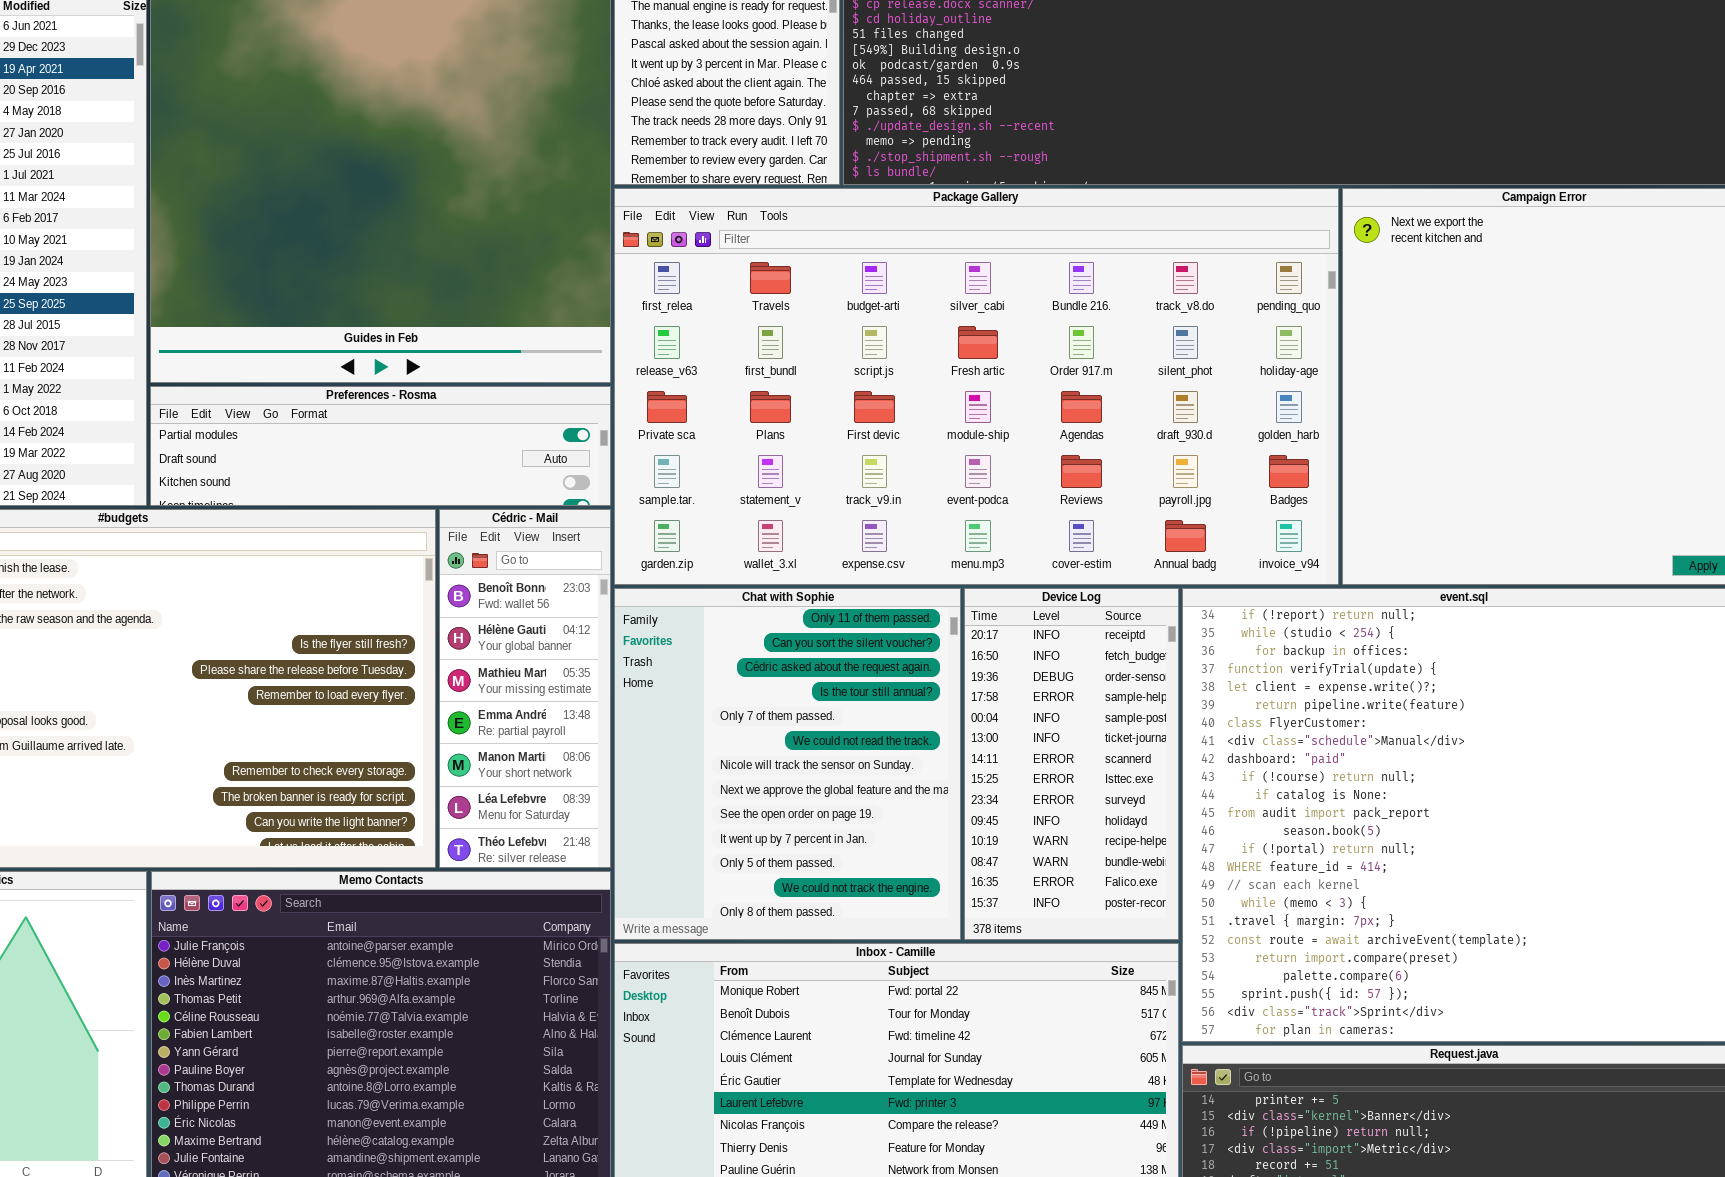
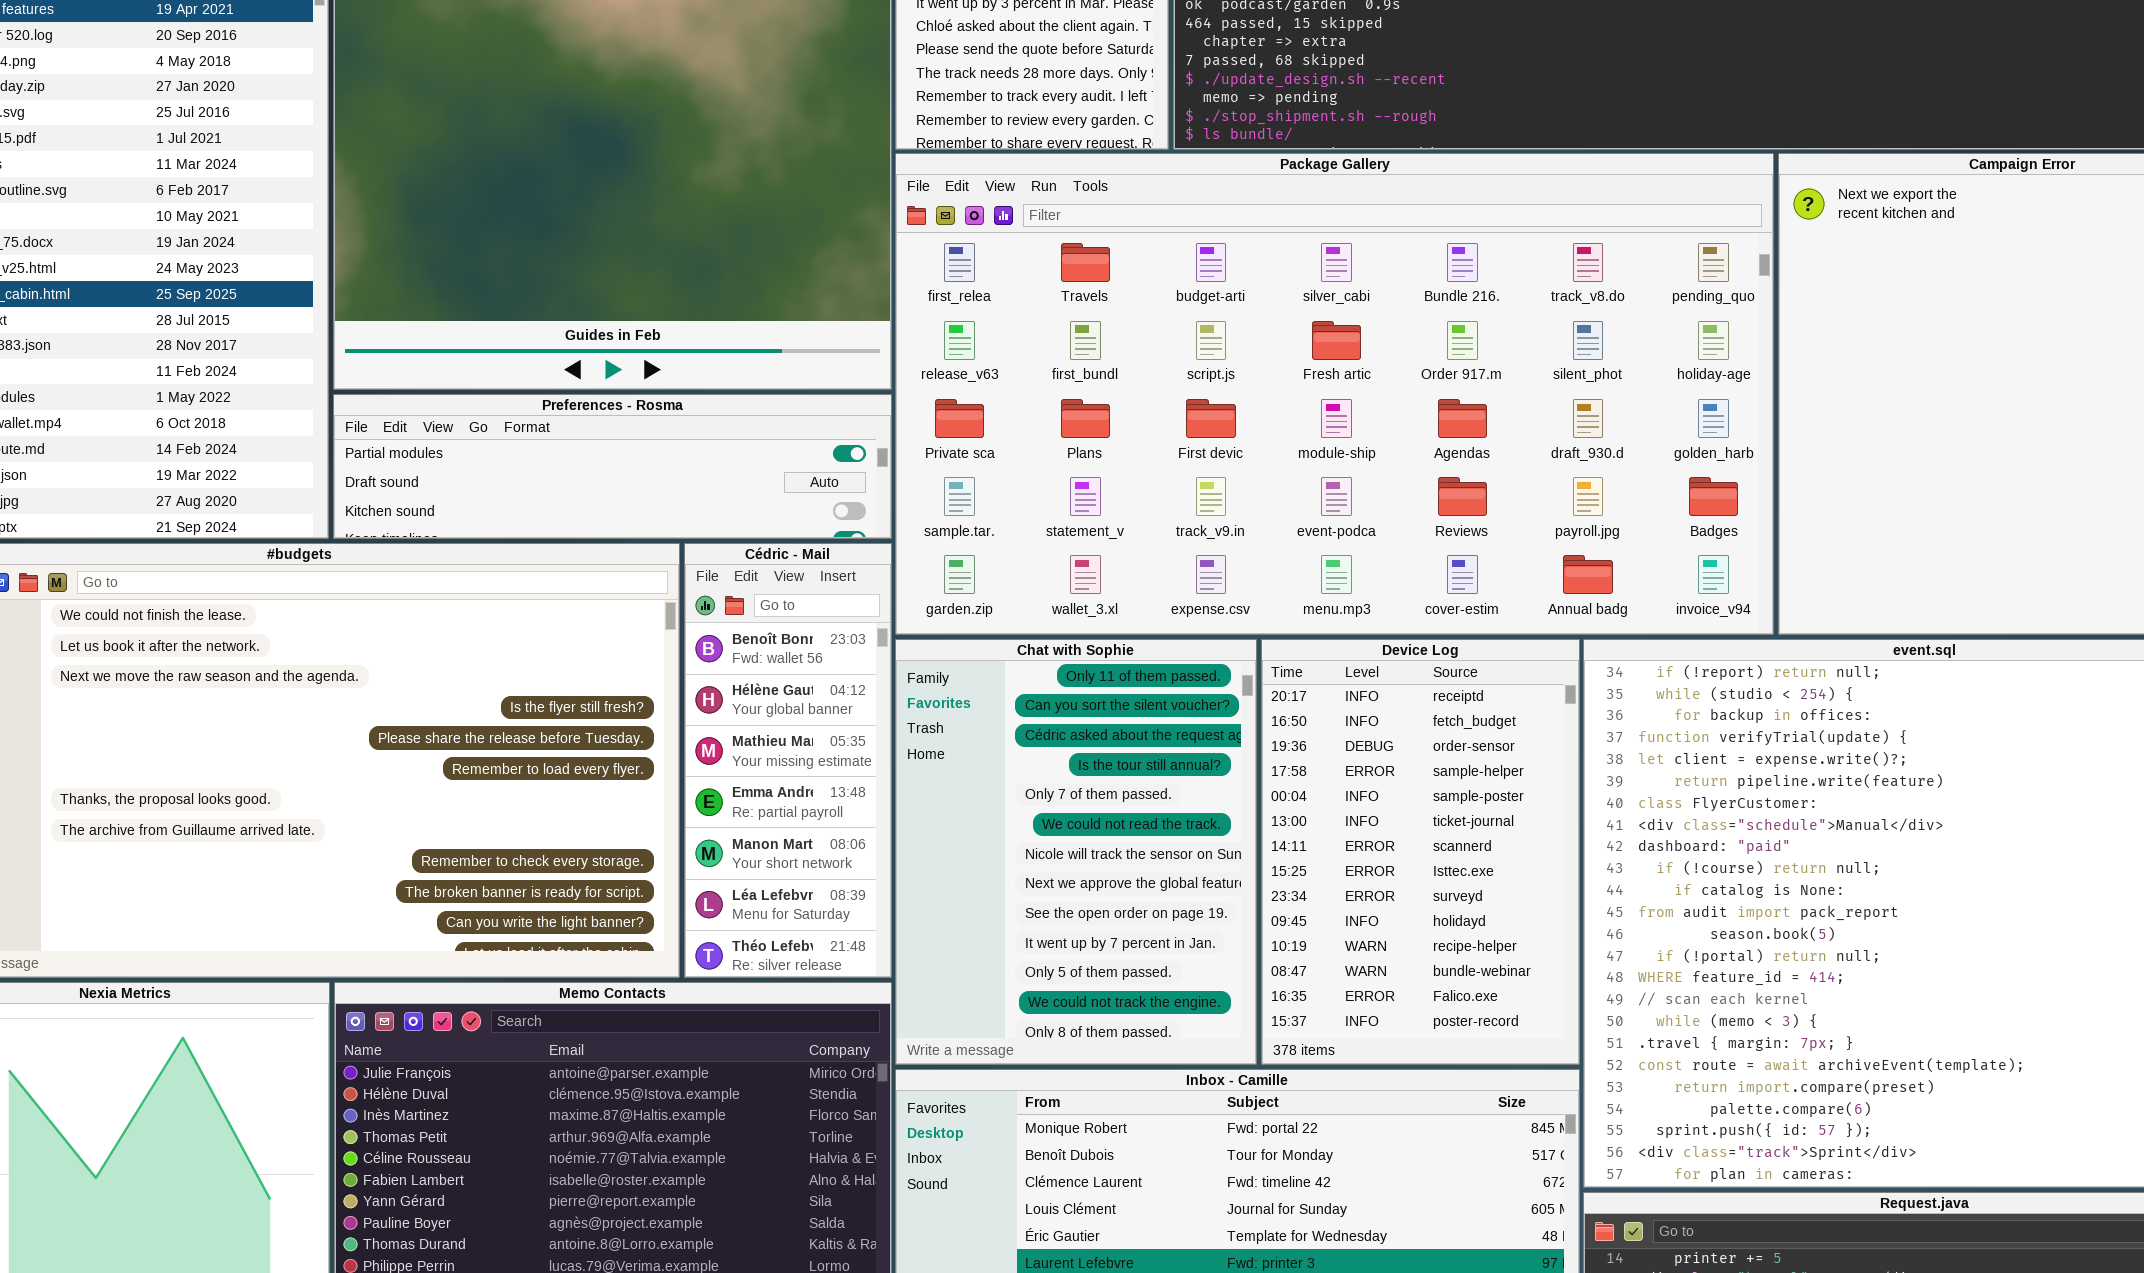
Chat with Sophie: [614,588,961,940] -> [895,639,1257,1065], resized
Device Log: [964,588,1179,940] -> [1261,639,1580,1065], resized

